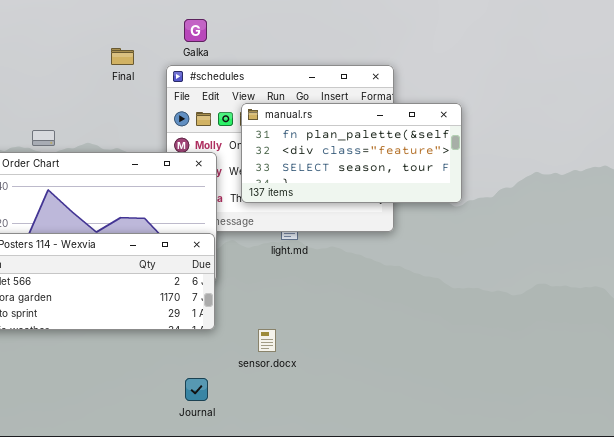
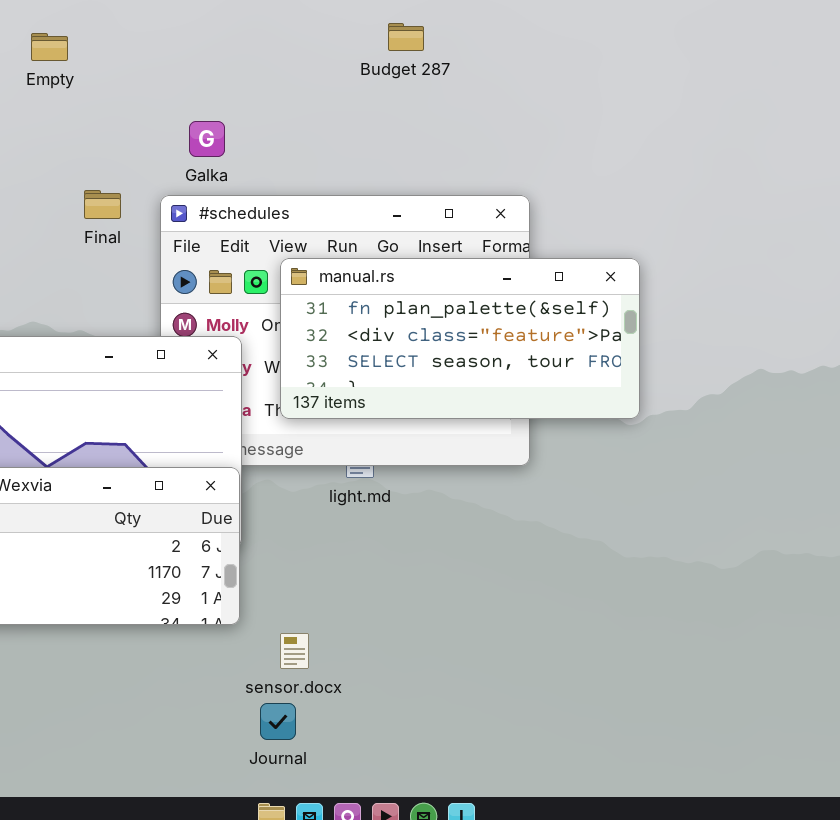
Final: [111,48,134,65] -> [84,190,121,219], moved
sensor.docx: [258,329,276,352] -> [280,633,309,669], moved
Journal: [185,378,208,401] -> [260,703,296,740], moved

